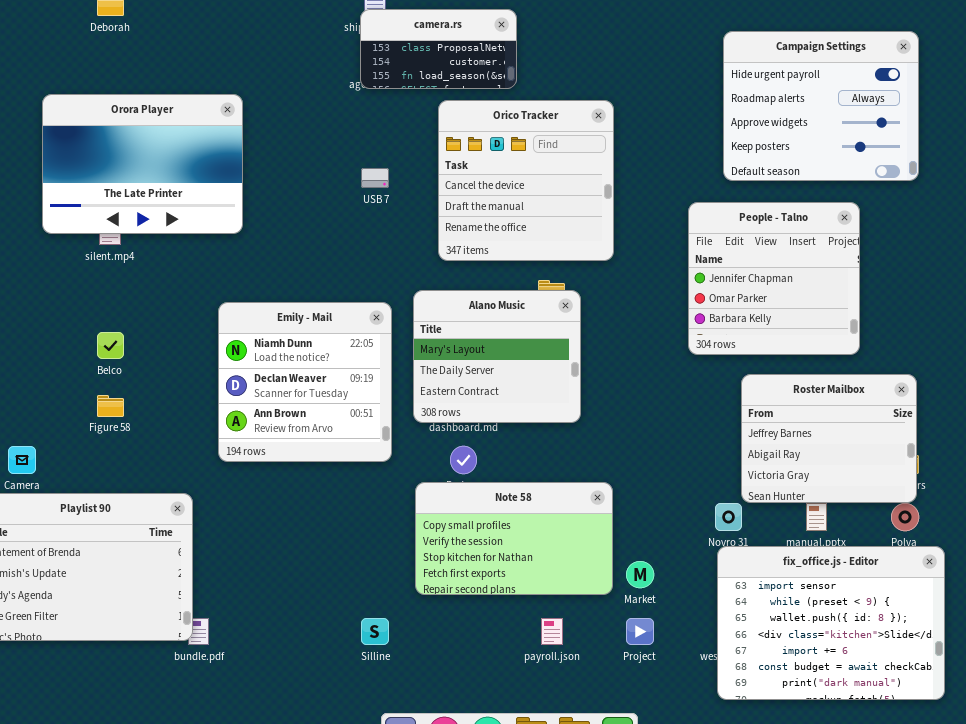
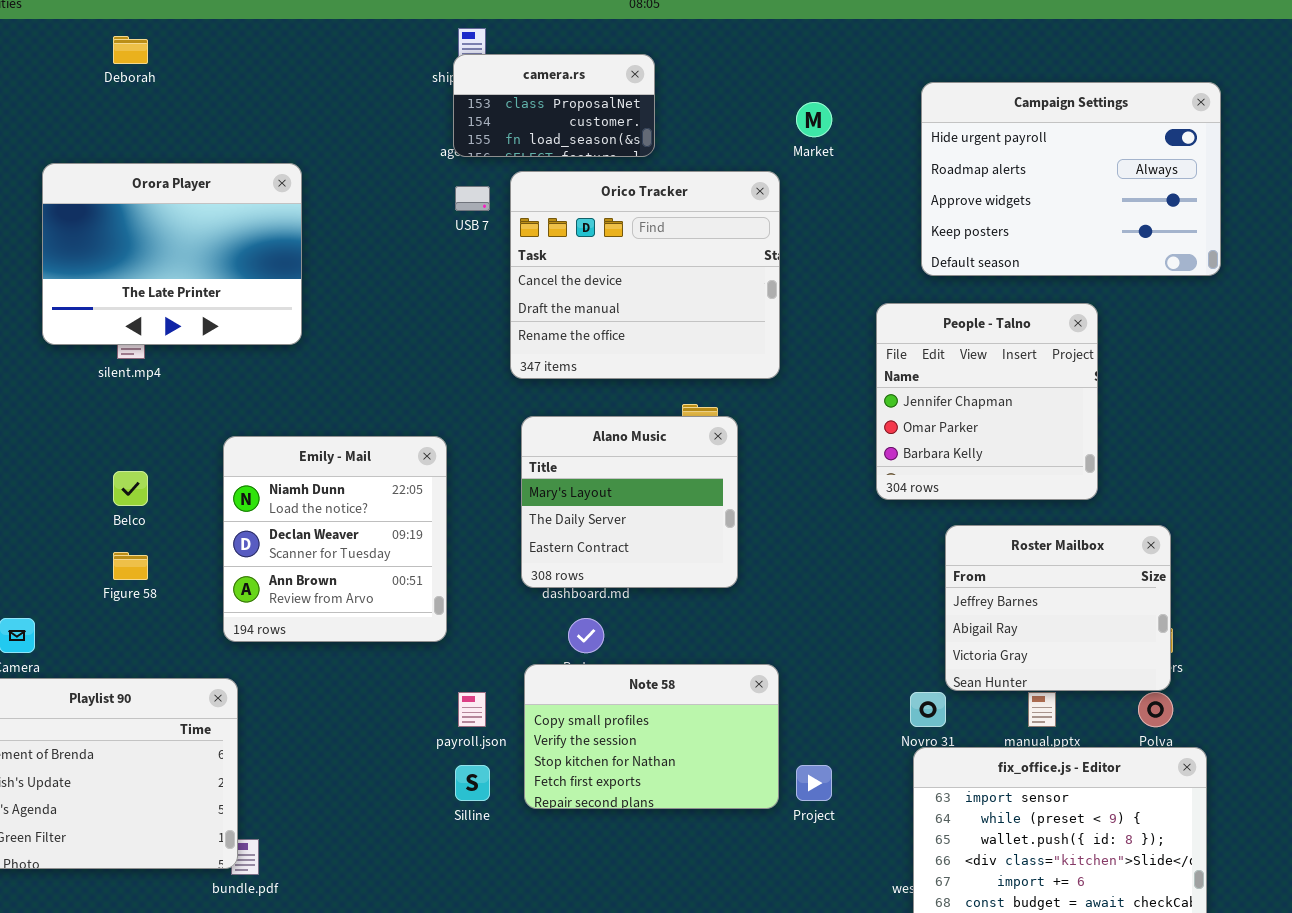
Campaign Settings: [723,31,919,181] -> [921,82,1221,276], resized
Orico Tracker: [438,100,614,261] -> [510,171,780,379], resized
USB 7: [361,168,389,188] -> [455,186,490,211], moved
Emily - Mail: [218,302,392,462] -> [223,436,447,642], moved
Market: [626,561,654,588] -> [796,102,832,137], moved
Silline: [361,618,389,645] -> [455,765,490,801], moved
payroll.json: [541,618,563,645] -> [458,692,486,727], moved
Project: [626,618,654,645] -> [796,765,832,801], moved

